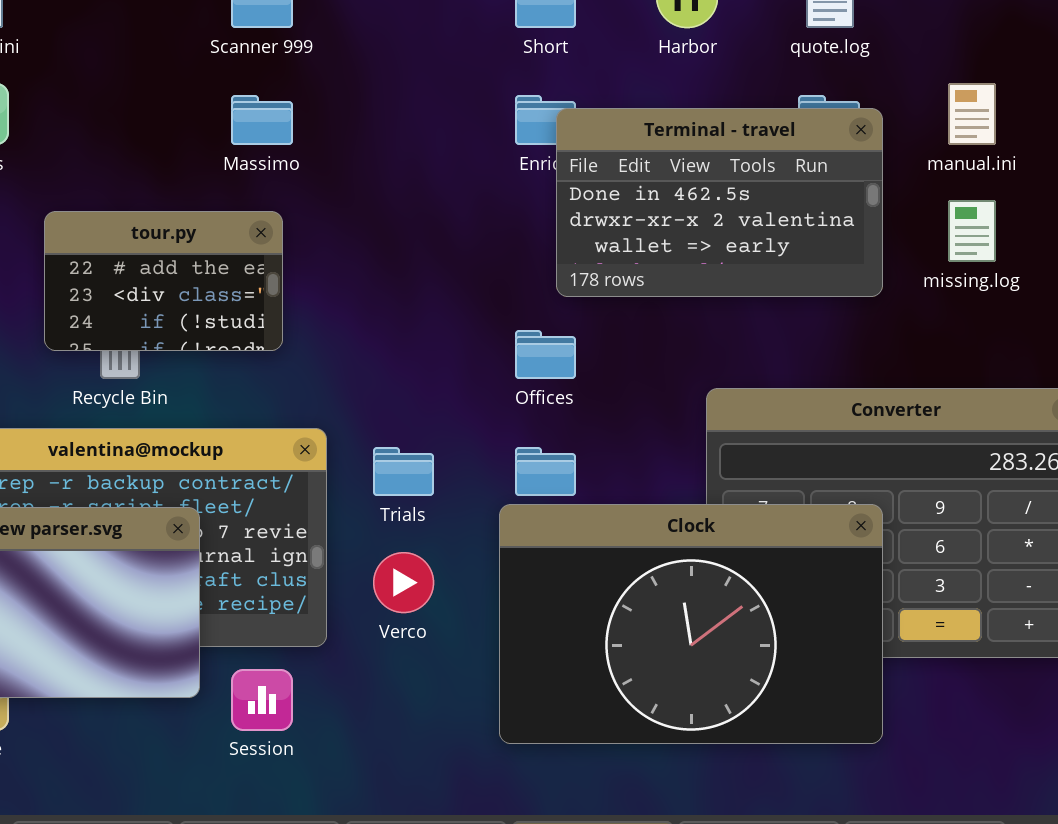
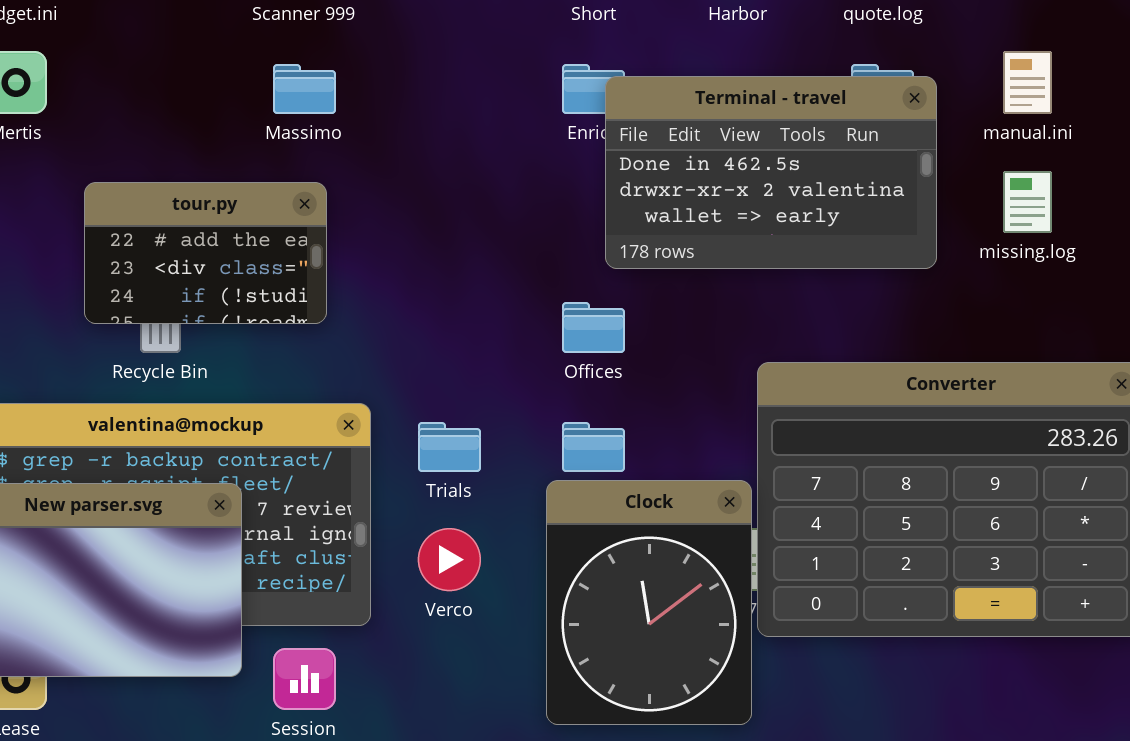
Clock: [499,504,883,744] -> [546,480,752,725], resized

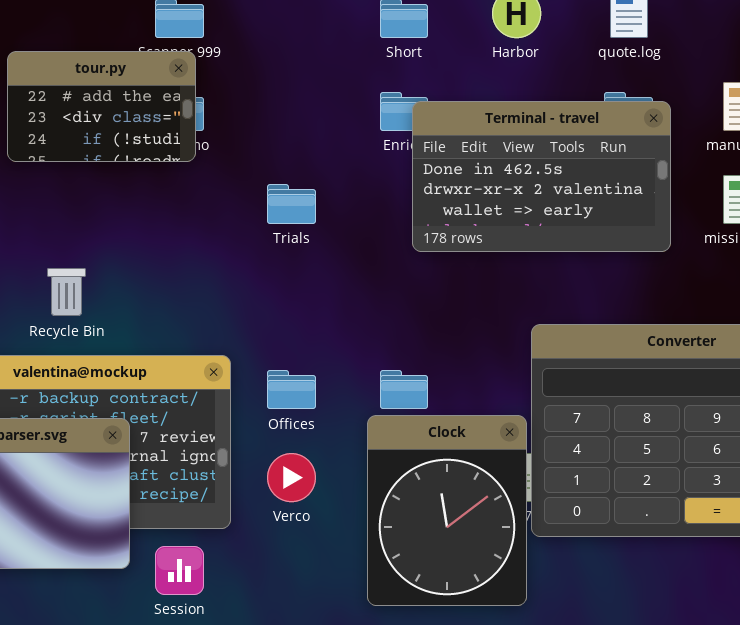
tour.py: [84,182,327,324] -> [7,51,196,162], moved
Offices: [562,302,625,353] -> [267,370,316,409], moved
Trials: [418,422,481,472] -> [267,184,316,224], moved

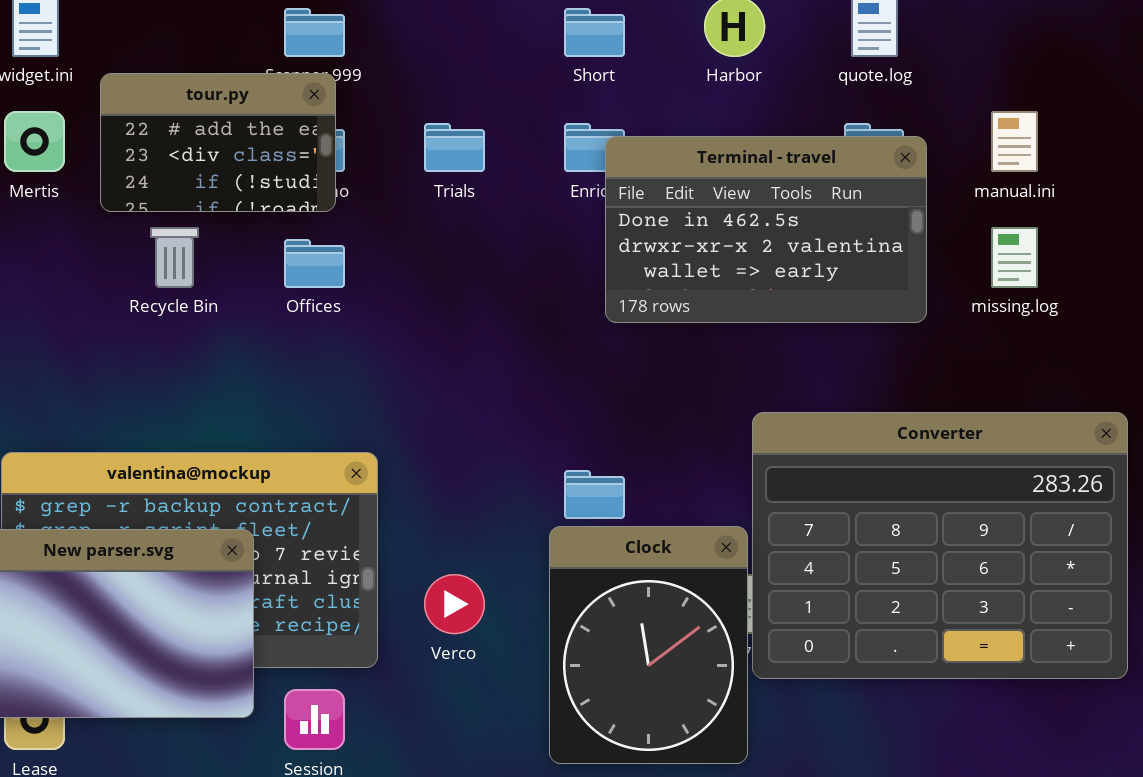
Trials: [267,184,316,224] -> [424,123,485,172], moved
Recycle Bin: [47,268,86,316] -> [150,227,199,288], moved
Offices: [267,370,316,409] -> [284,239,345,288], moved

